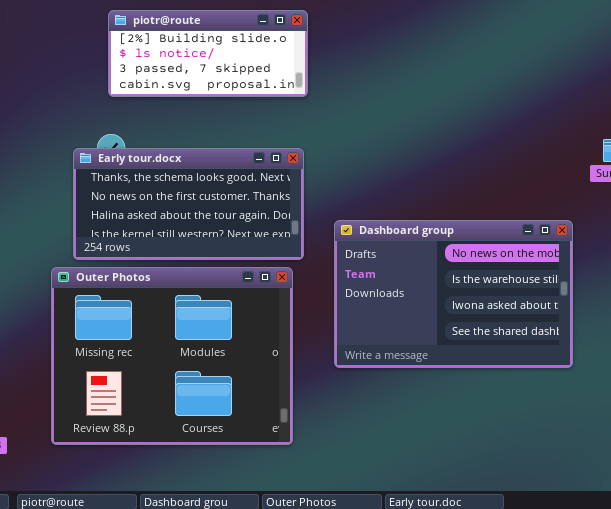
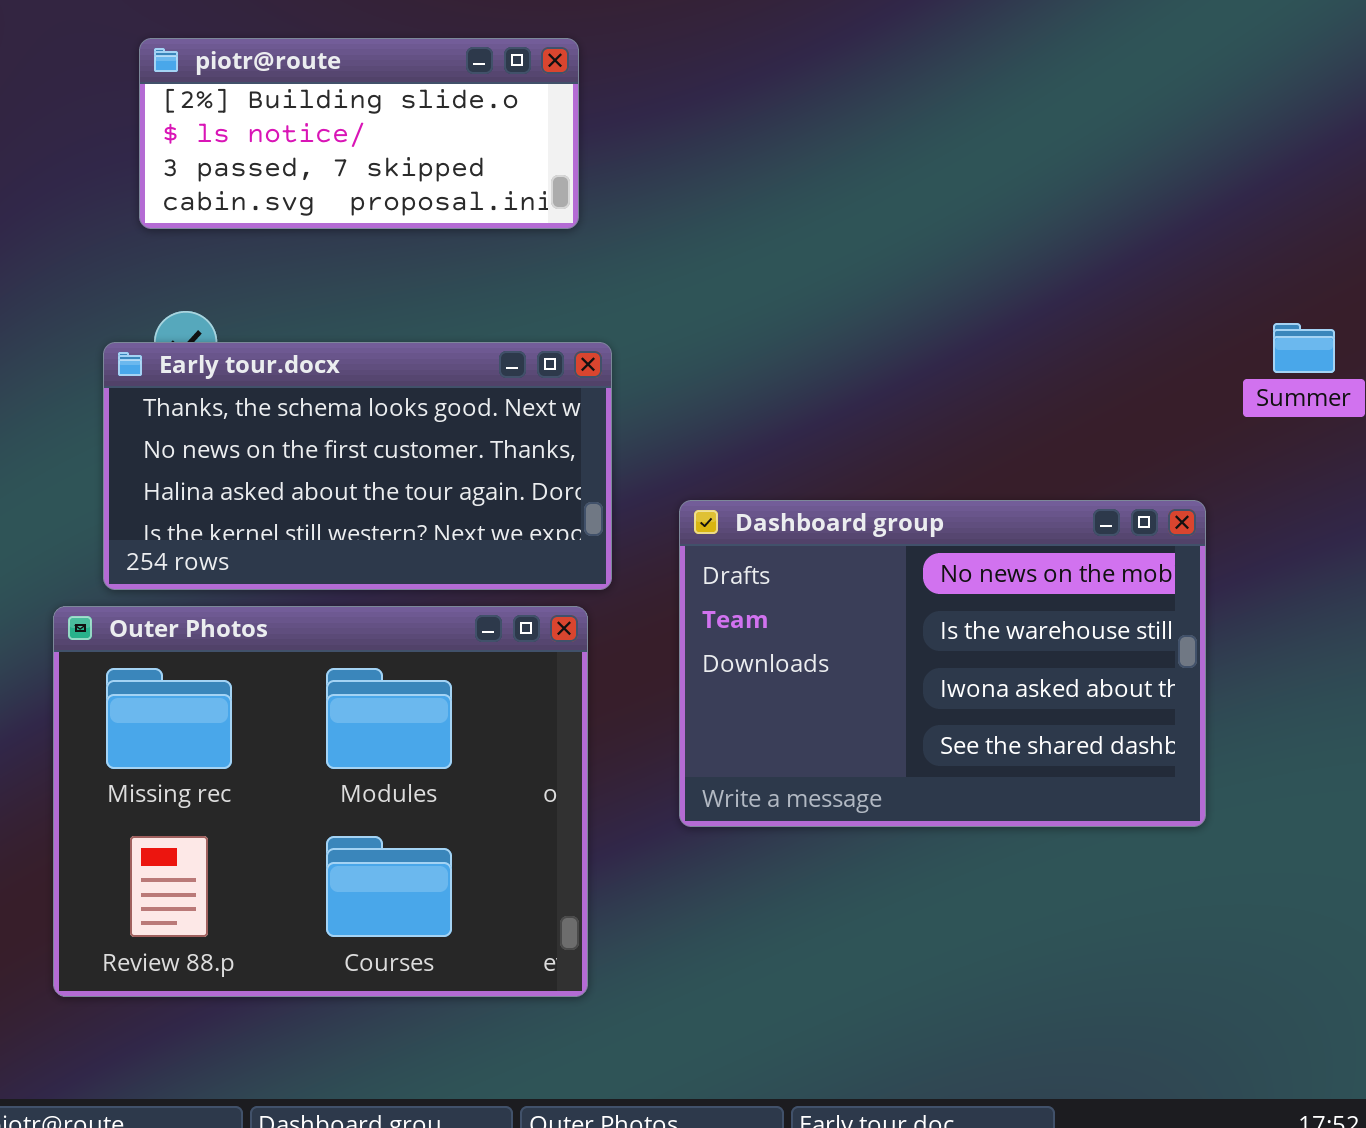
piotr@route: [108,10,308,97] -> [139,38,579,229], moved

